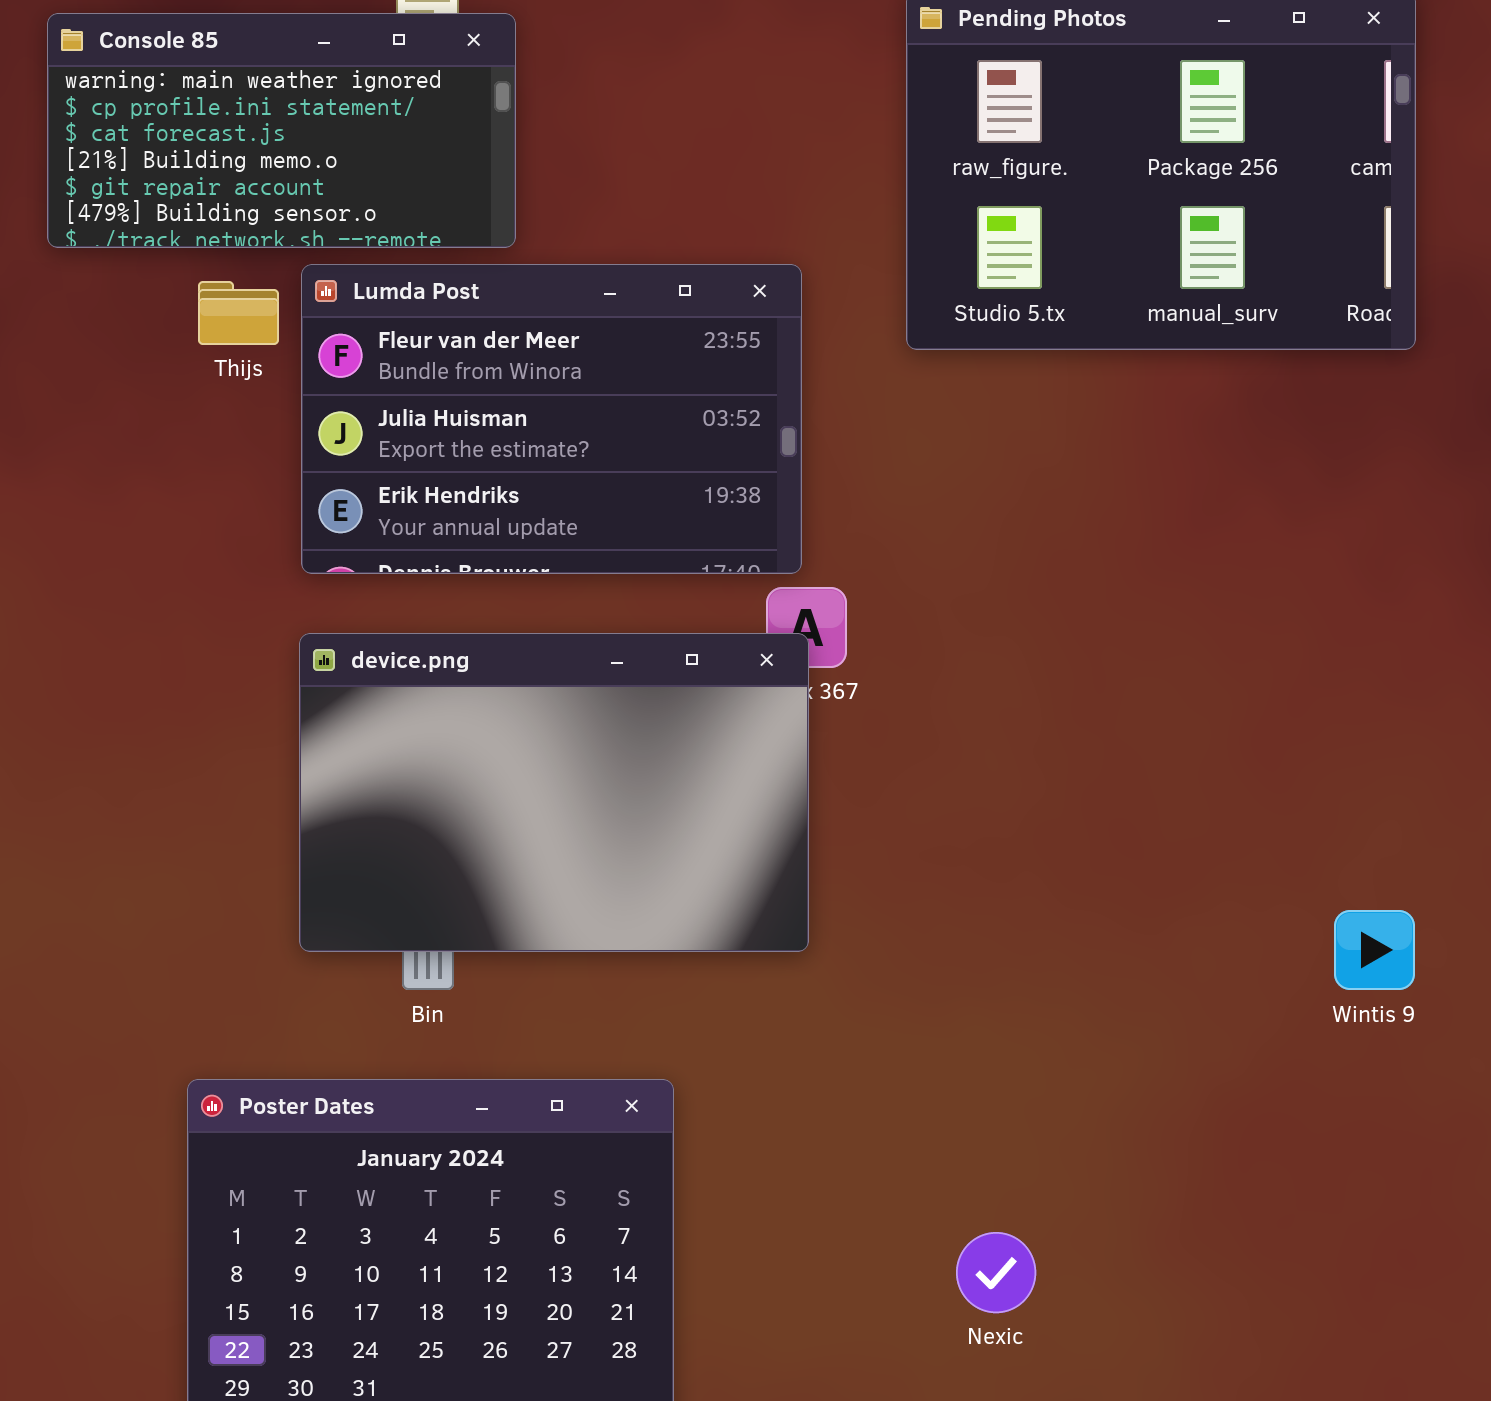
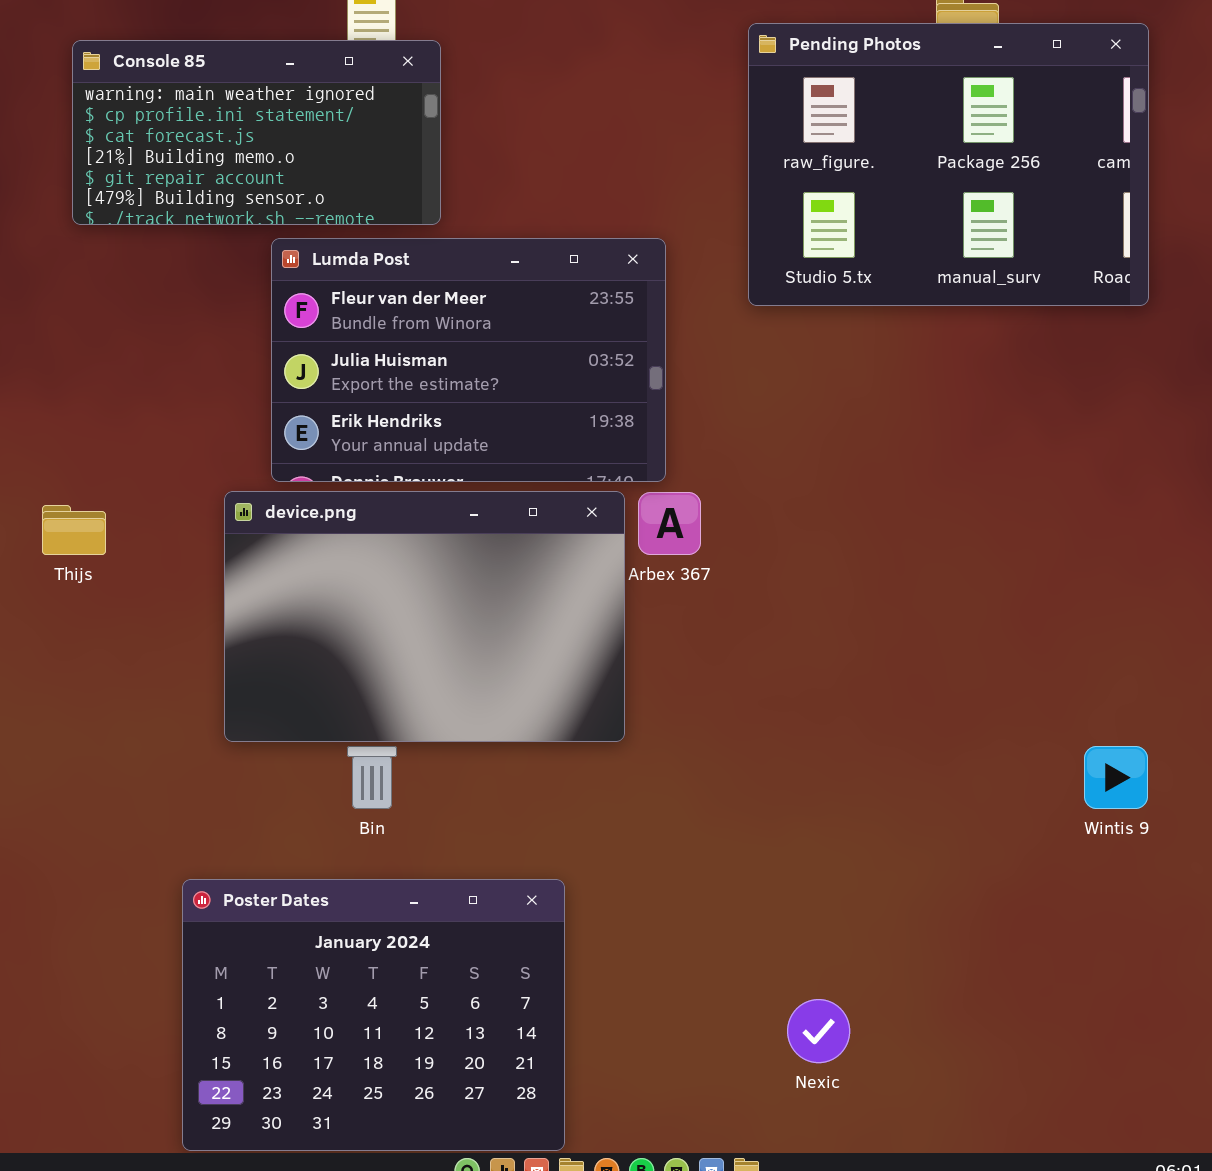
Thijs: [198,281,279,345] -> [42,505,106,555], moved
device.png: [299,633,809,952] -> [224,491,625,742], moved

